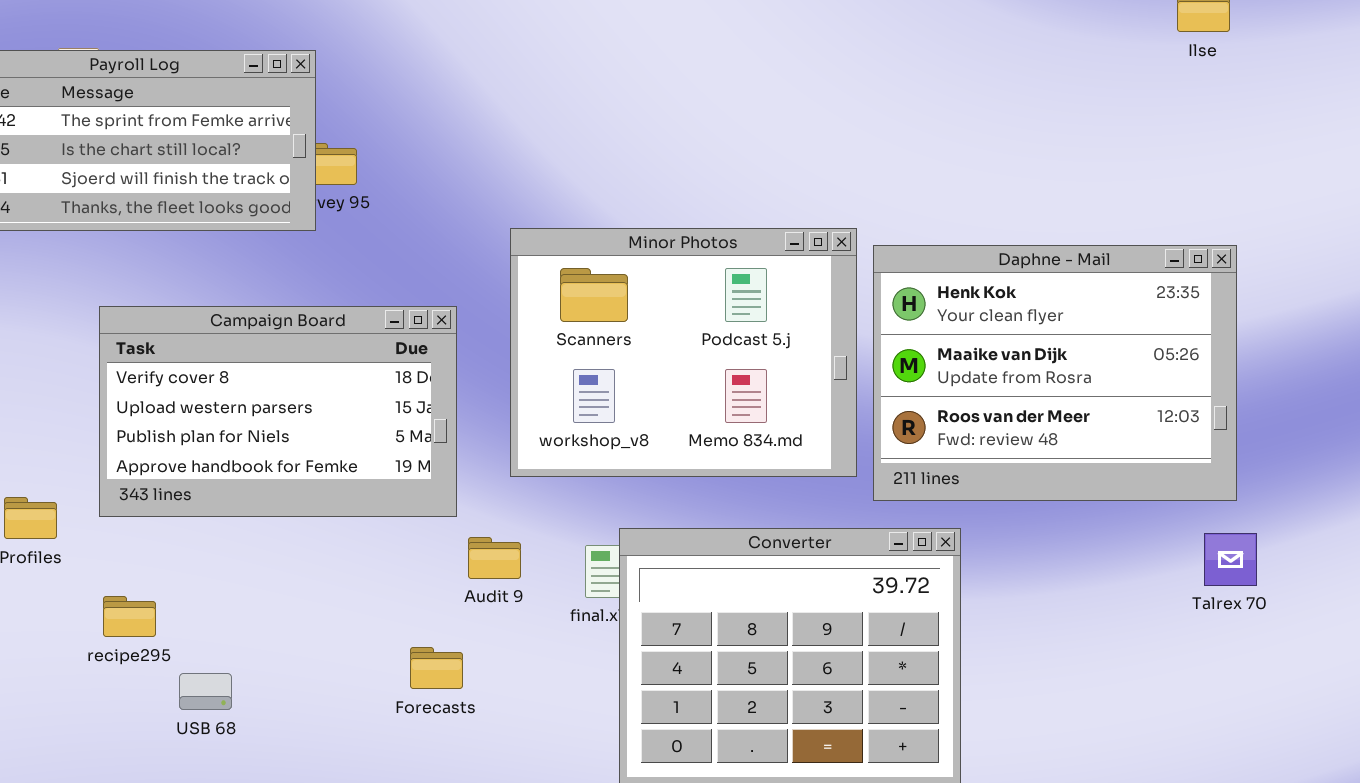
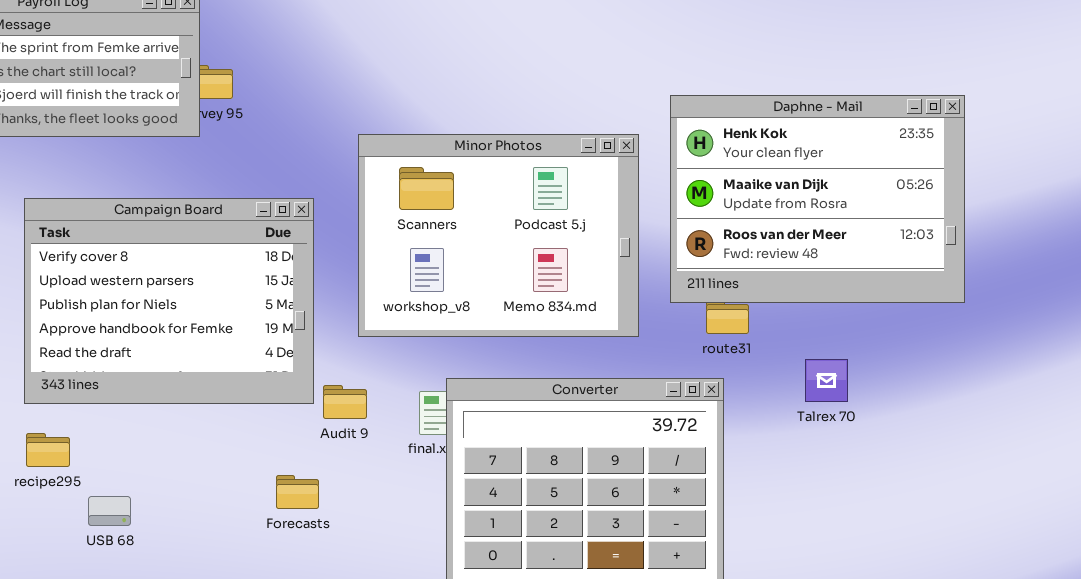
Daphne - Mail: [873,245,1237,501] -> [670,95,965,303], moved
Campaign Board: [99,306,457,517] -> [24,198,314,404], resized
Talrex 70: [1204,533,1257,586] -> [805,359,848,402], moved

